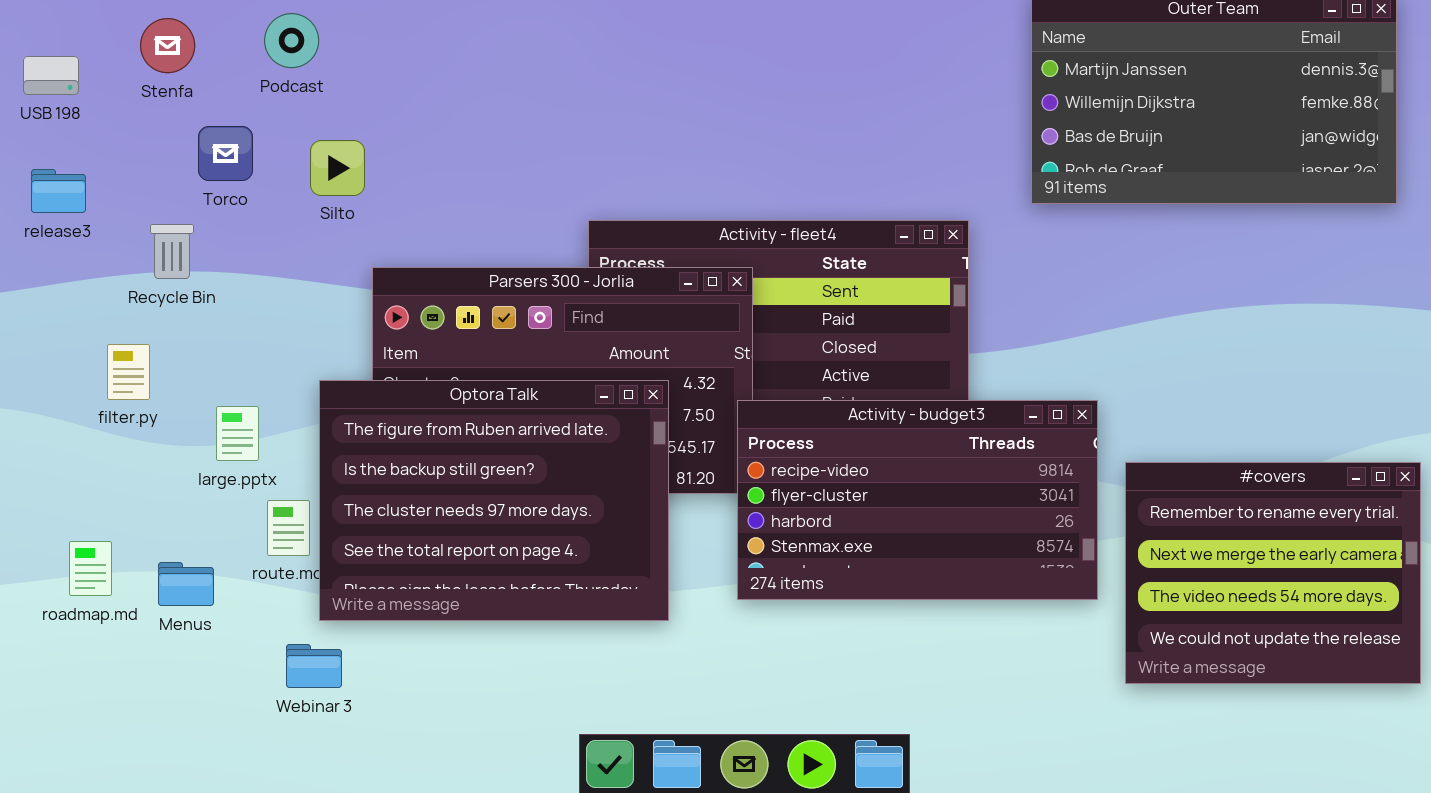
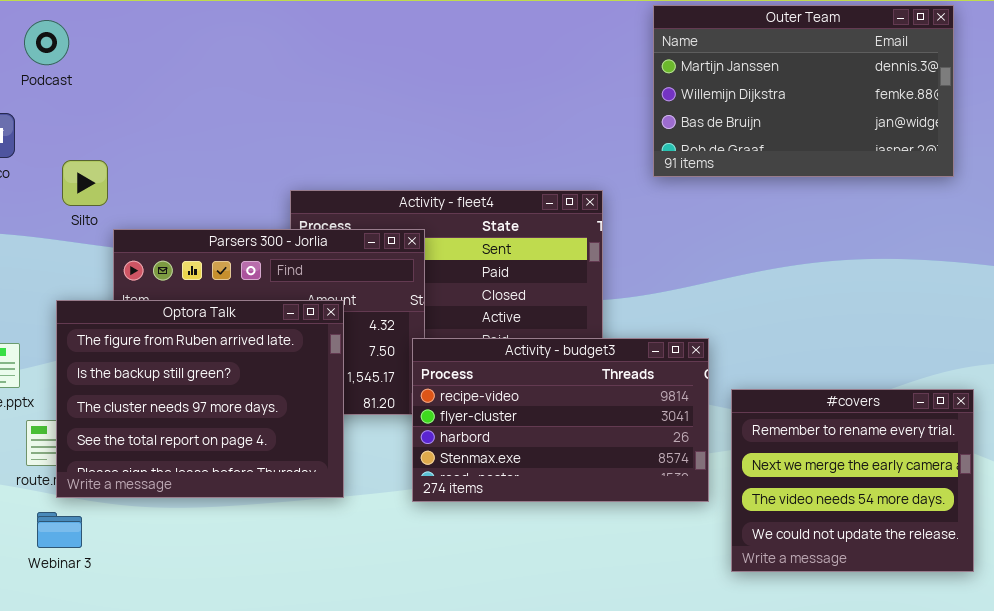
Silto: [310,140,365,196] -> [62,160,108,206], moved
Optora Talk: [319,380,669,621] -> [56,300,344,498], moved
Webinar 3: [286,644,342,688] -> [37,512,82,548], moved

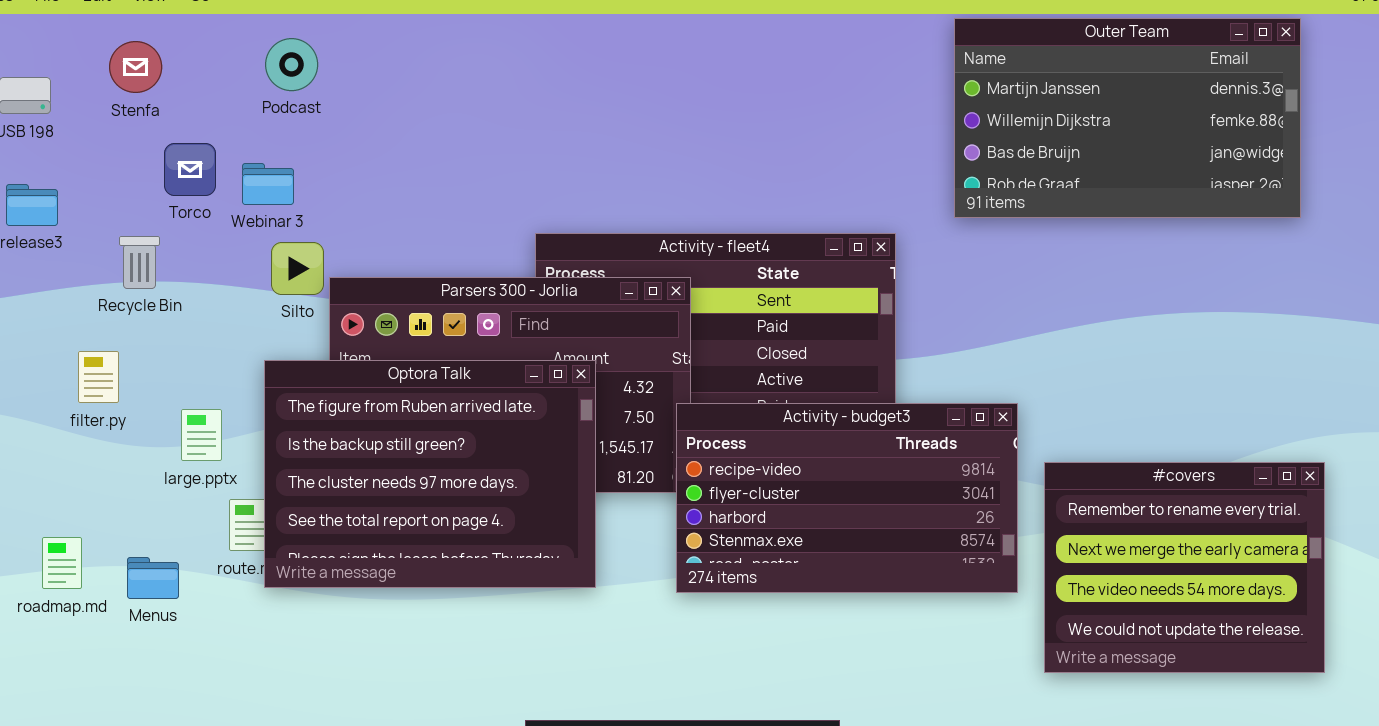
Podcast: [24,20,69,65] -> [265,38,318,91], moved
Silto: [62,160,108,206] -> [271,242,324,295], moved
Webinar 3: [37,512,82,548] -> [242,163,294,205], moved

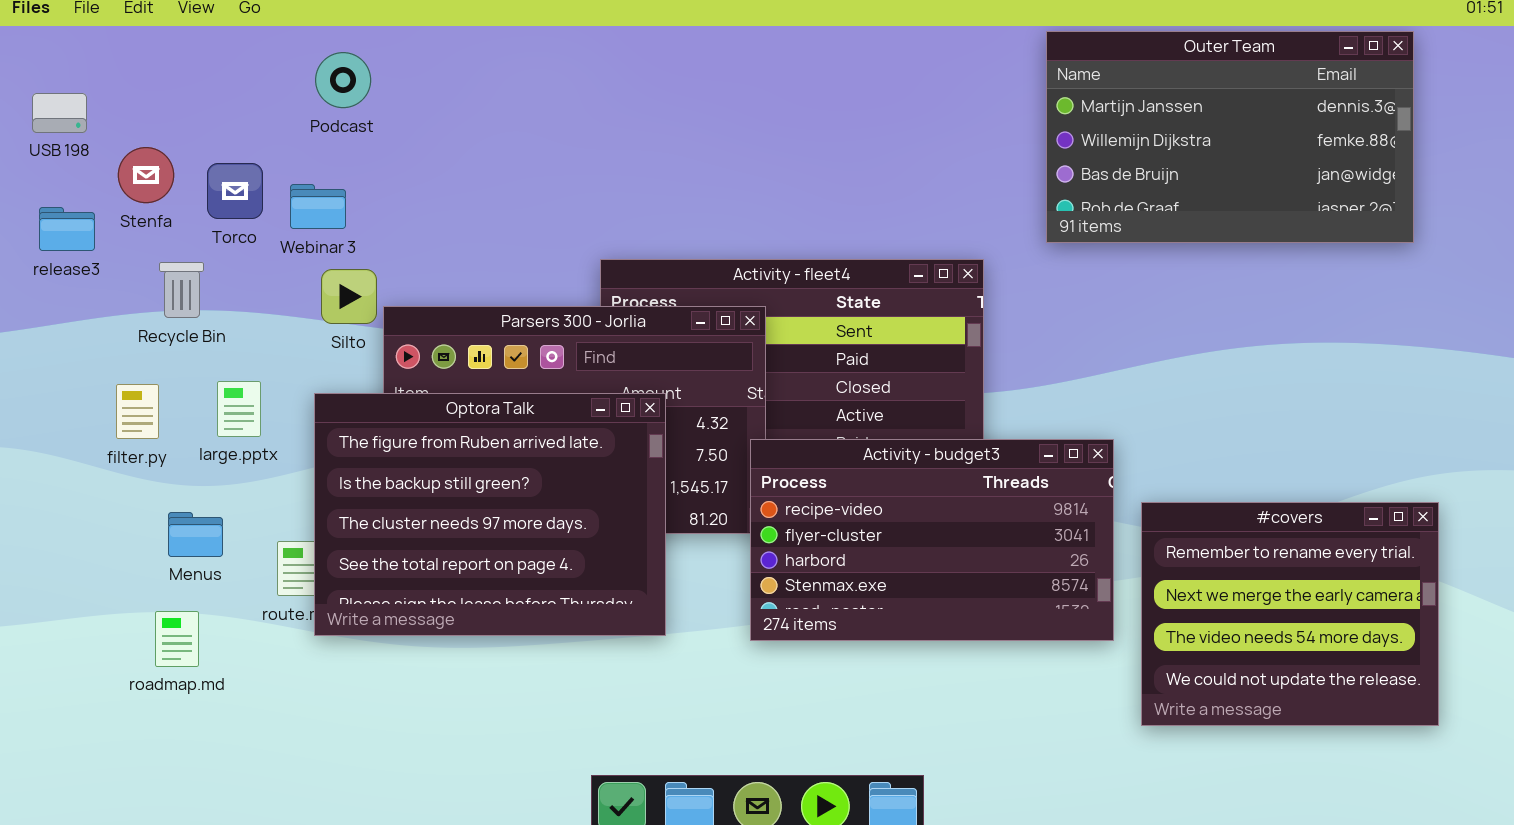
Stenfa: [109,41,162,93] -> [118,147,174,203], moved
large.pptx: [181,409,222,461] -> [217,381,261,437], moved
roadmap.md: [42,537,82,589] -> [155,611,199,667], moved
Menus: [127,557,179,599] -> [168,512,223,557], moved

